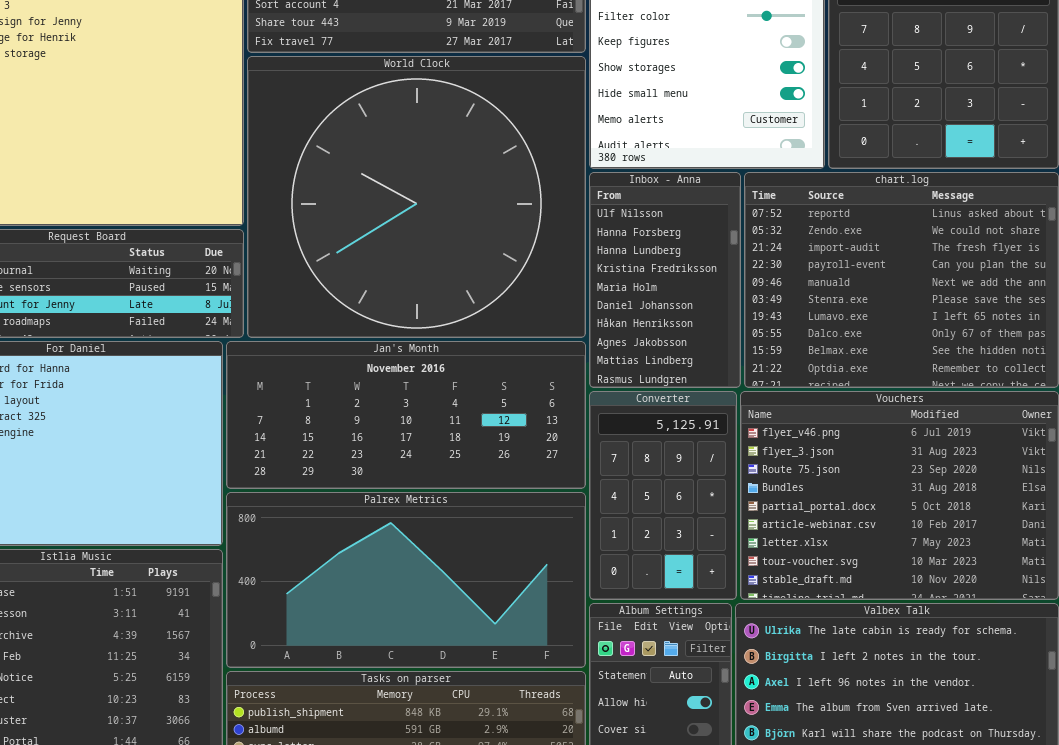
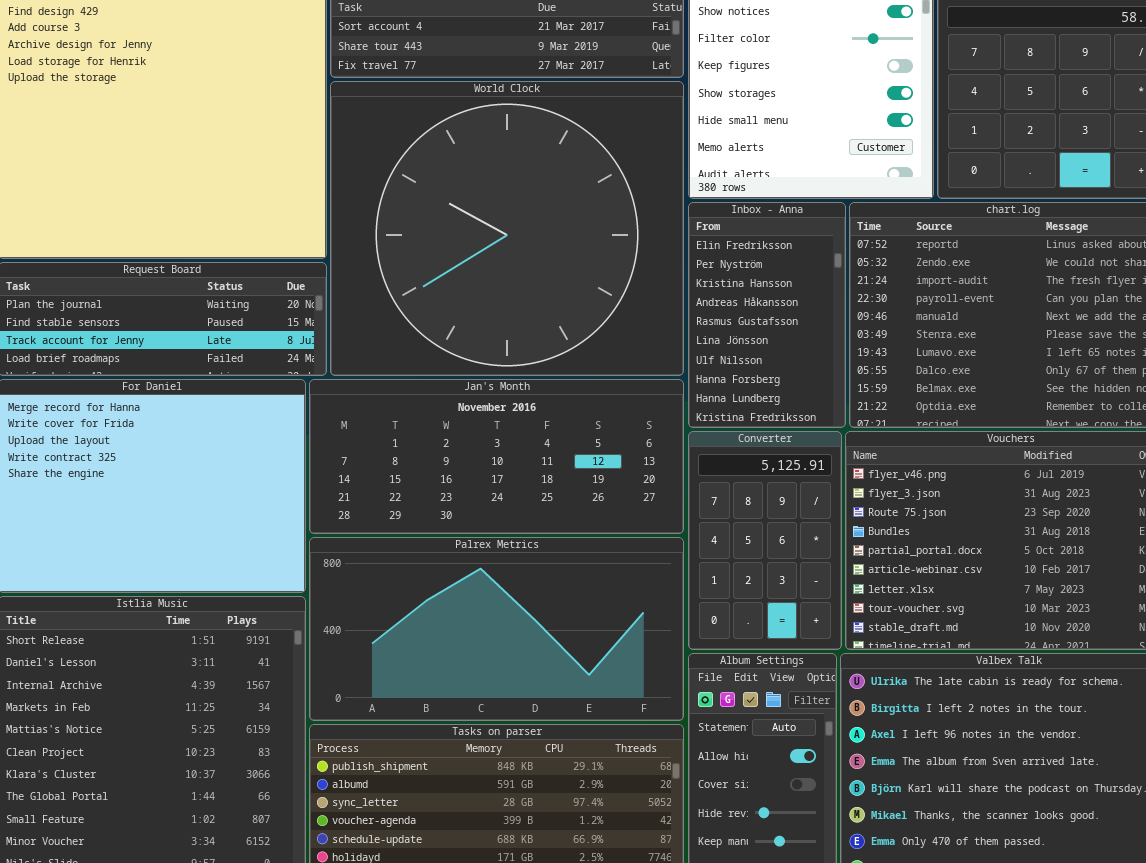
Inbox - Anna: [589,172,741,388] -> [688,202,846,428], scrolled up 6 rows

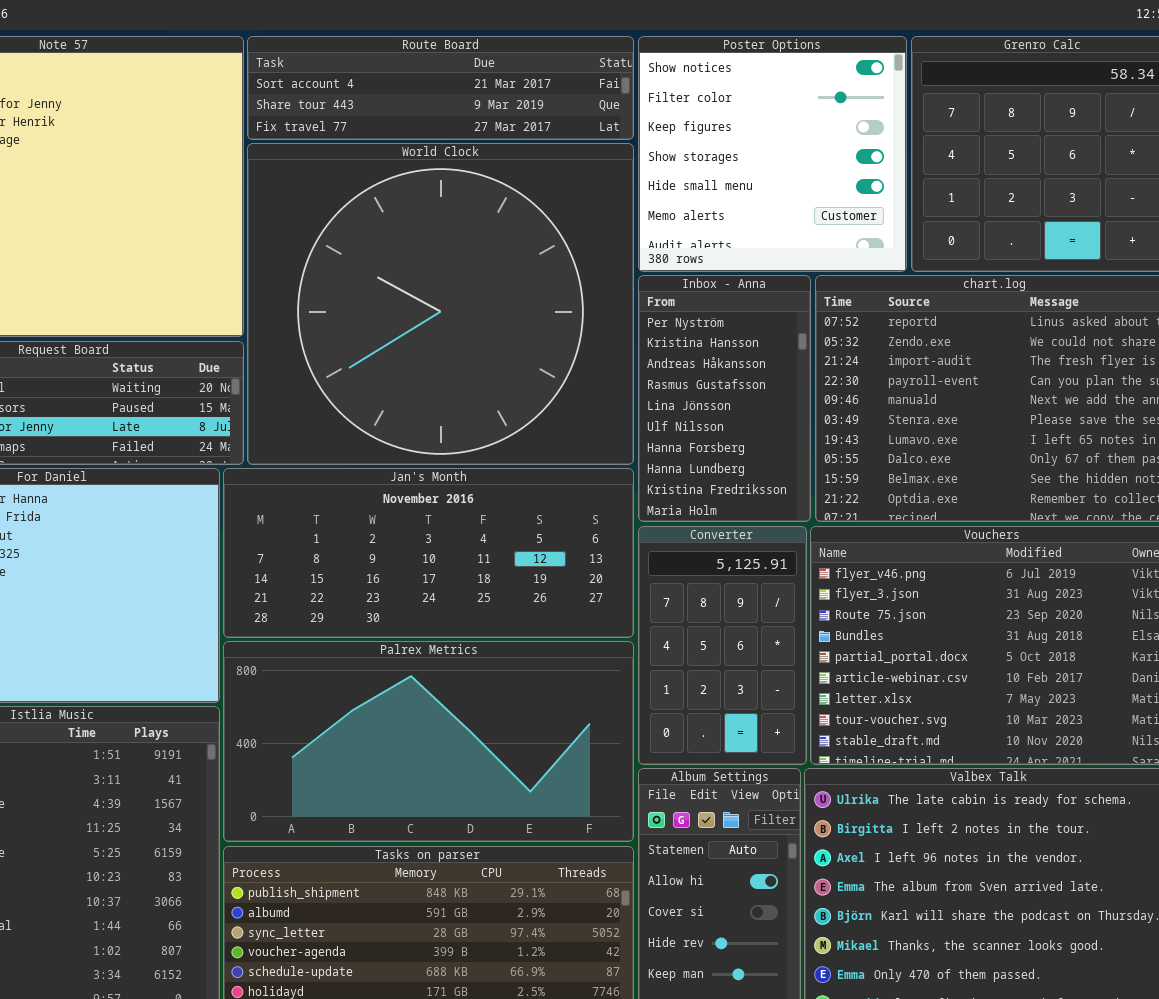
Inbox - Anna: [688,202,846,428] -> [638,275,811,522], scrolled down 1 row

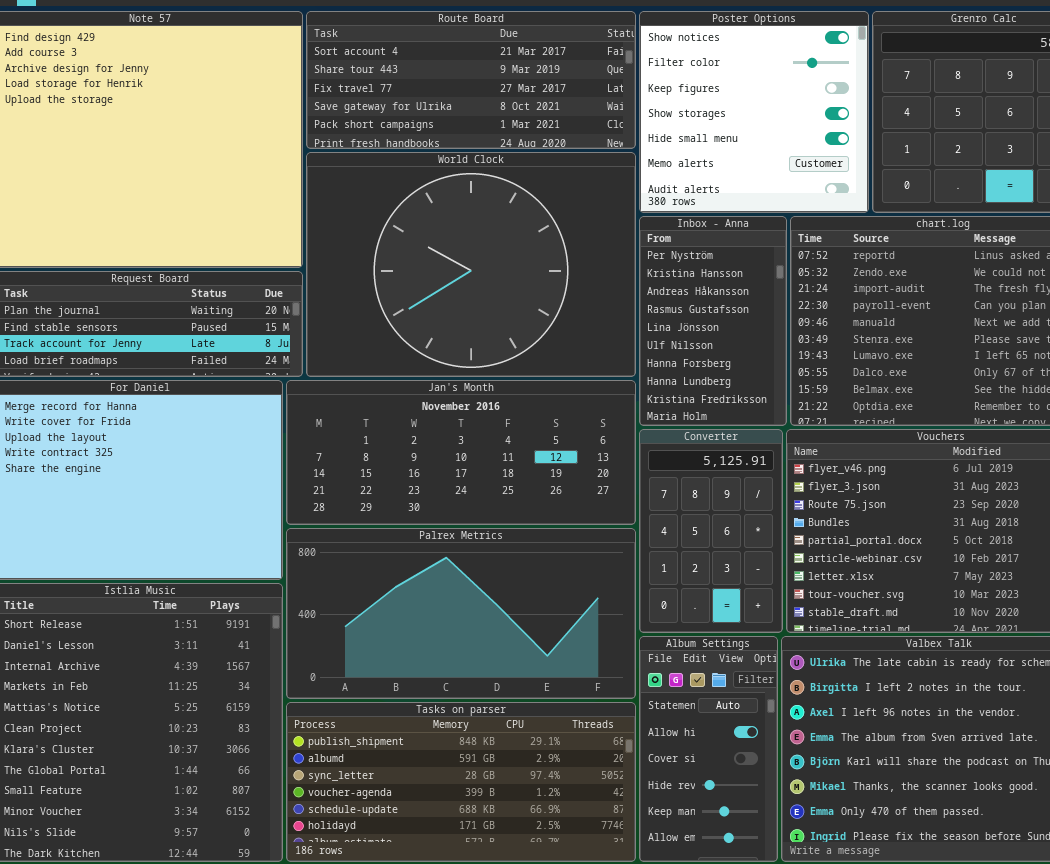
Route Board: [247,36,634,140] -> [306,11,636,149], resized
World Clock: [247,143,634,465] -> [306,152,636,377], resized

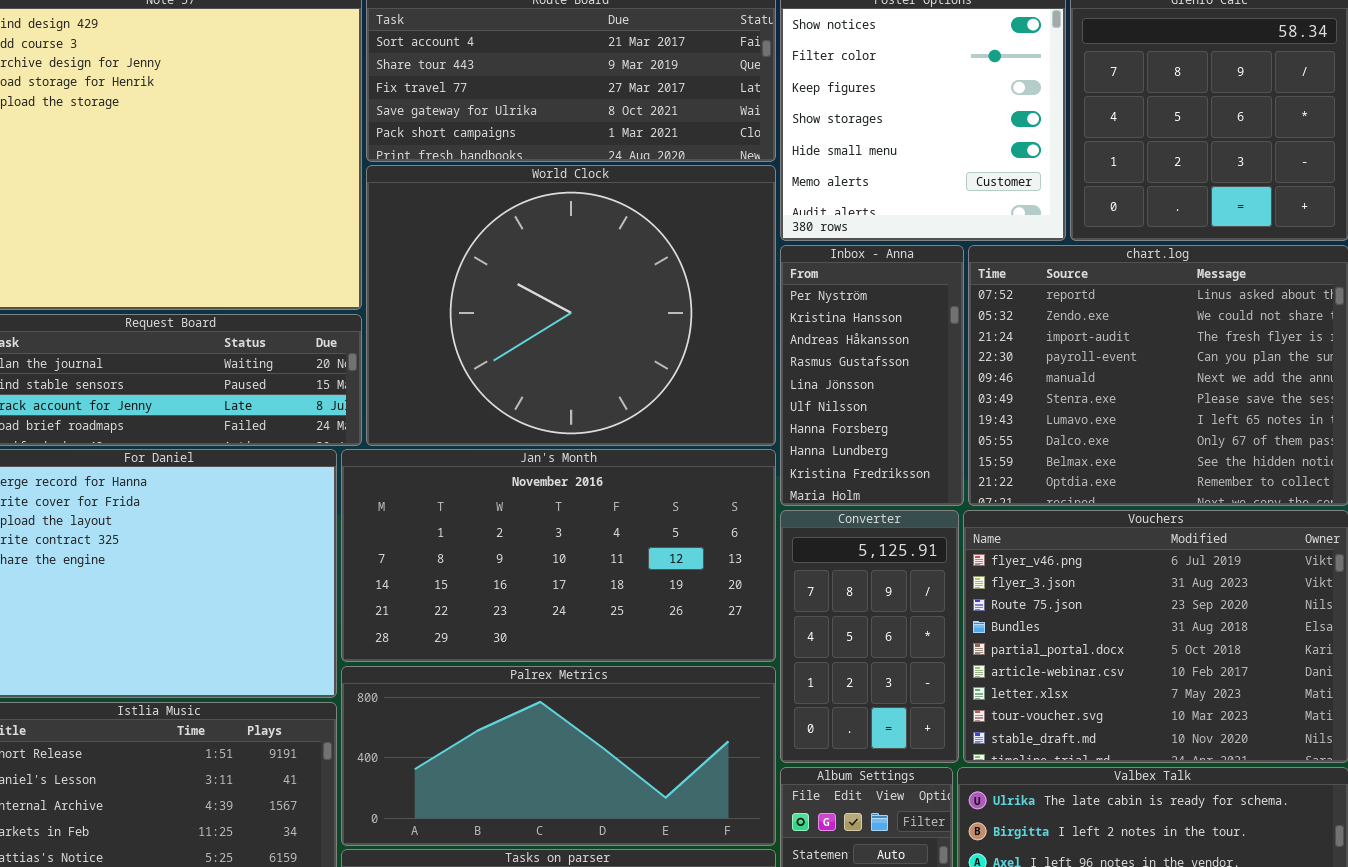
Jan's Month: [286,380,636,525] -> [341,449,776,662], resized
Palrex Metrics: [286,528,636,699] -> [341,666,776,846], resized

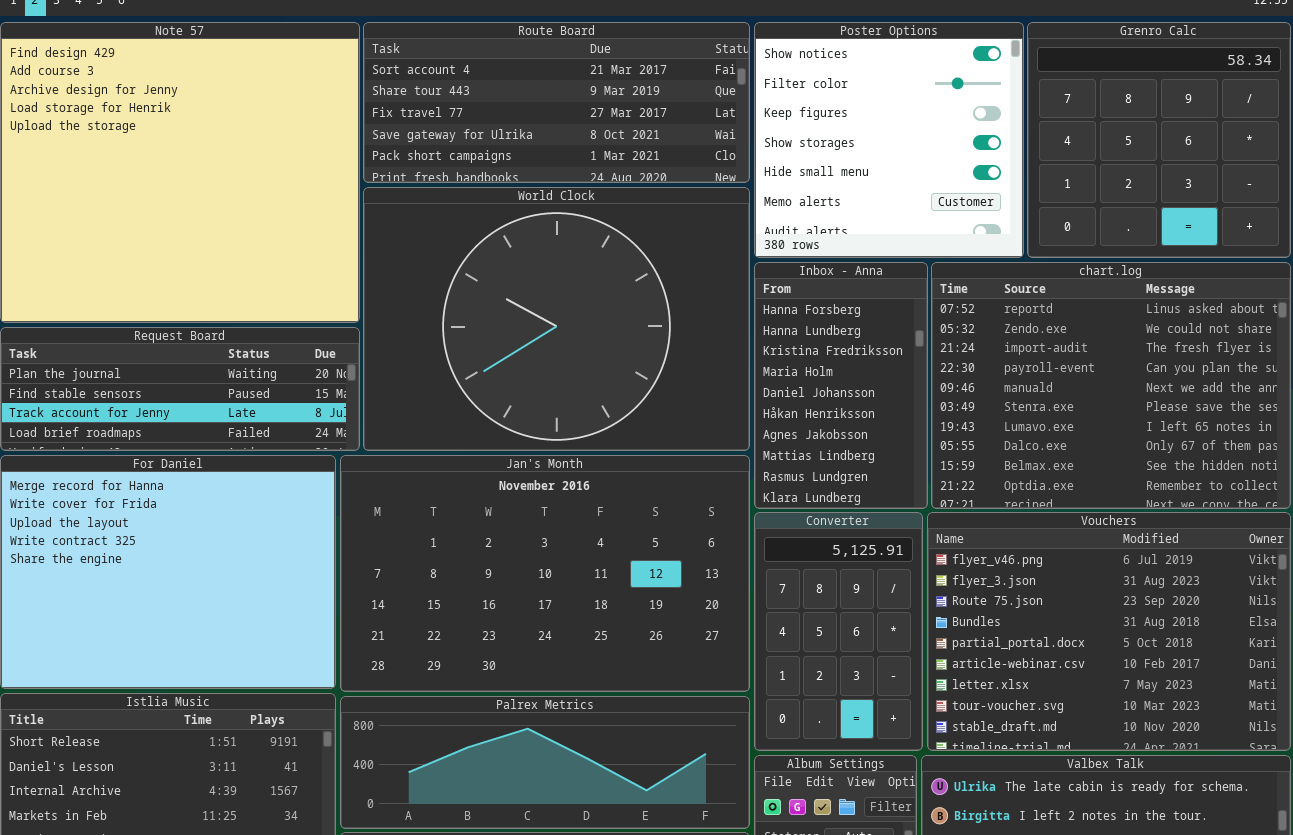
Inbox - Anna: [780,245,964,506] -> [754,262,928,509], scrolled down 6 rows
Jan's Month: [341,449,776,662] -> [340,455,750,692], resized
Palrex Metrics: [341,666,776,846] -> [340,696,750,829], resized

